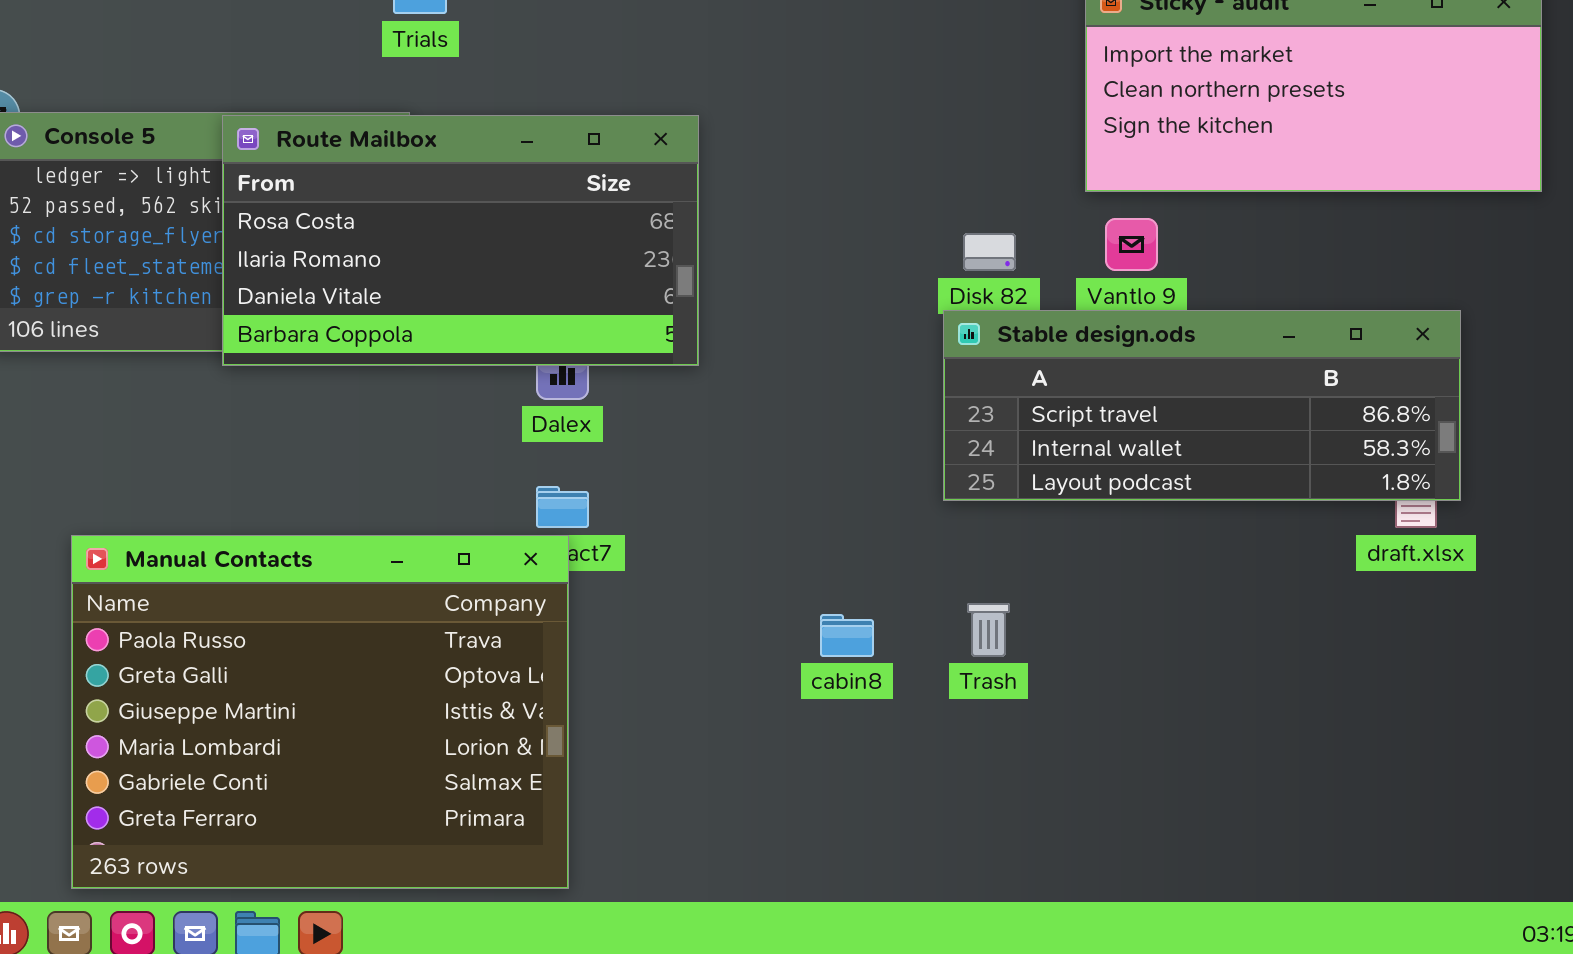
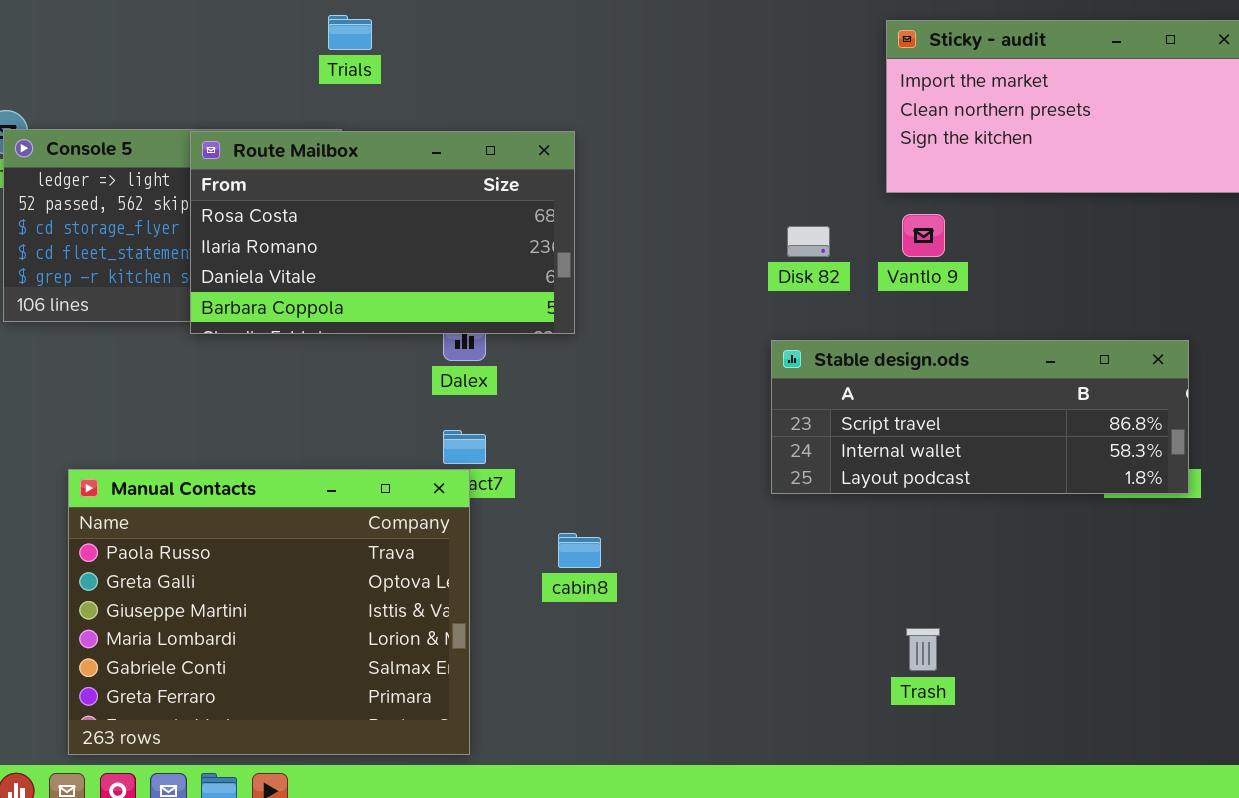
Stable design.ods: [943,310,1461,501] -> [771,340,1189,494], moved
Trash: [967,603,1010,657] -> [906,628,940,671], moved
cabin8: [820,614,874,657] -> [558,533,601,568], moved

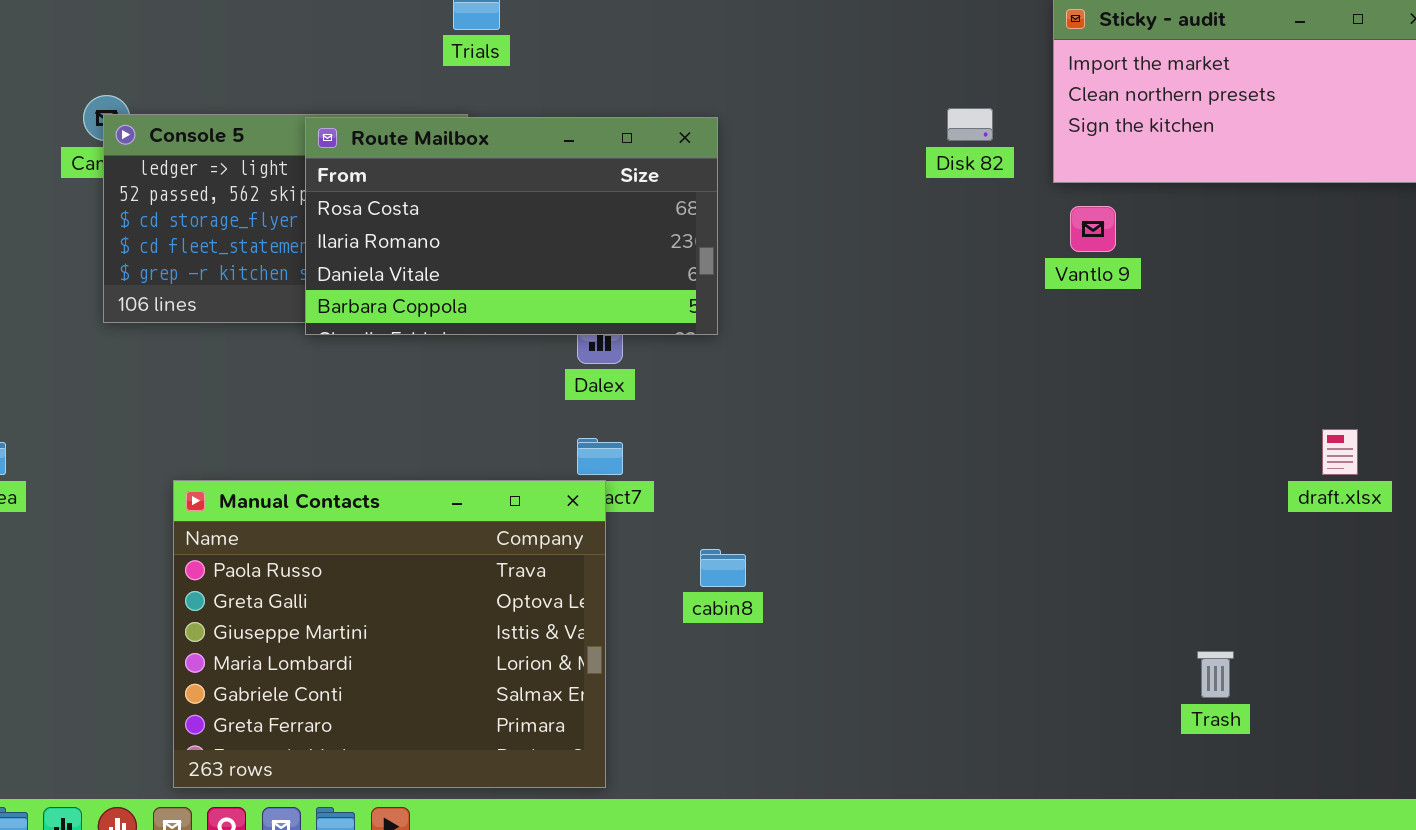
Disk 82: [787,226,830,257] -> [947,108,993,141], moved
Stable design.ods: [771,340,1189,494] -> none, closed
Trash: [906,628,940,671] -> [1197,651,1234,698], moved

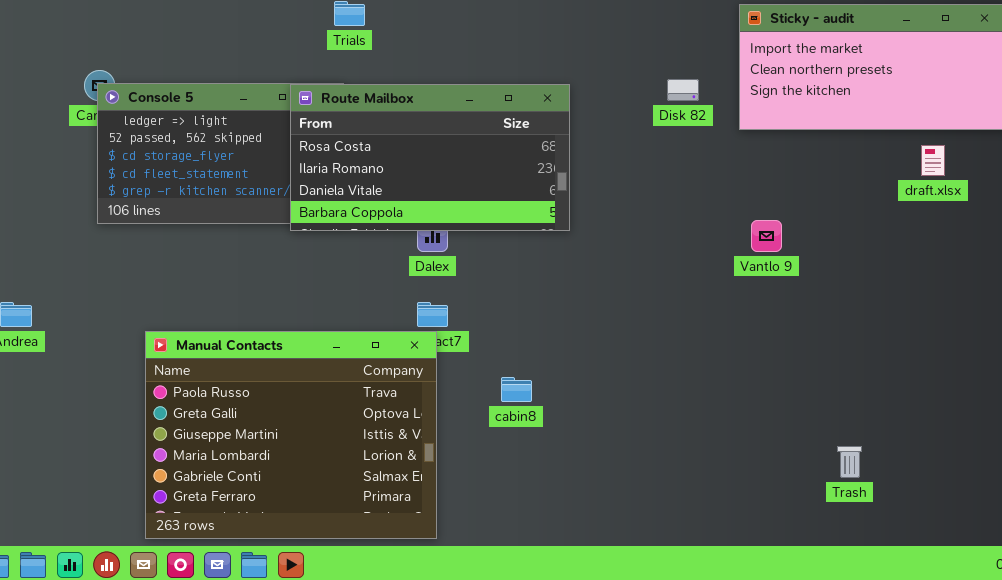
Route Mailbox: [305,117,718,335] -> [290,84,570,231], moved
Vantlo 9: [1070,206,1116,252] -> [751,220,782,252], moved
draft.xlsx: [1322,429,1358,475] -> [921,145,945,176], moved

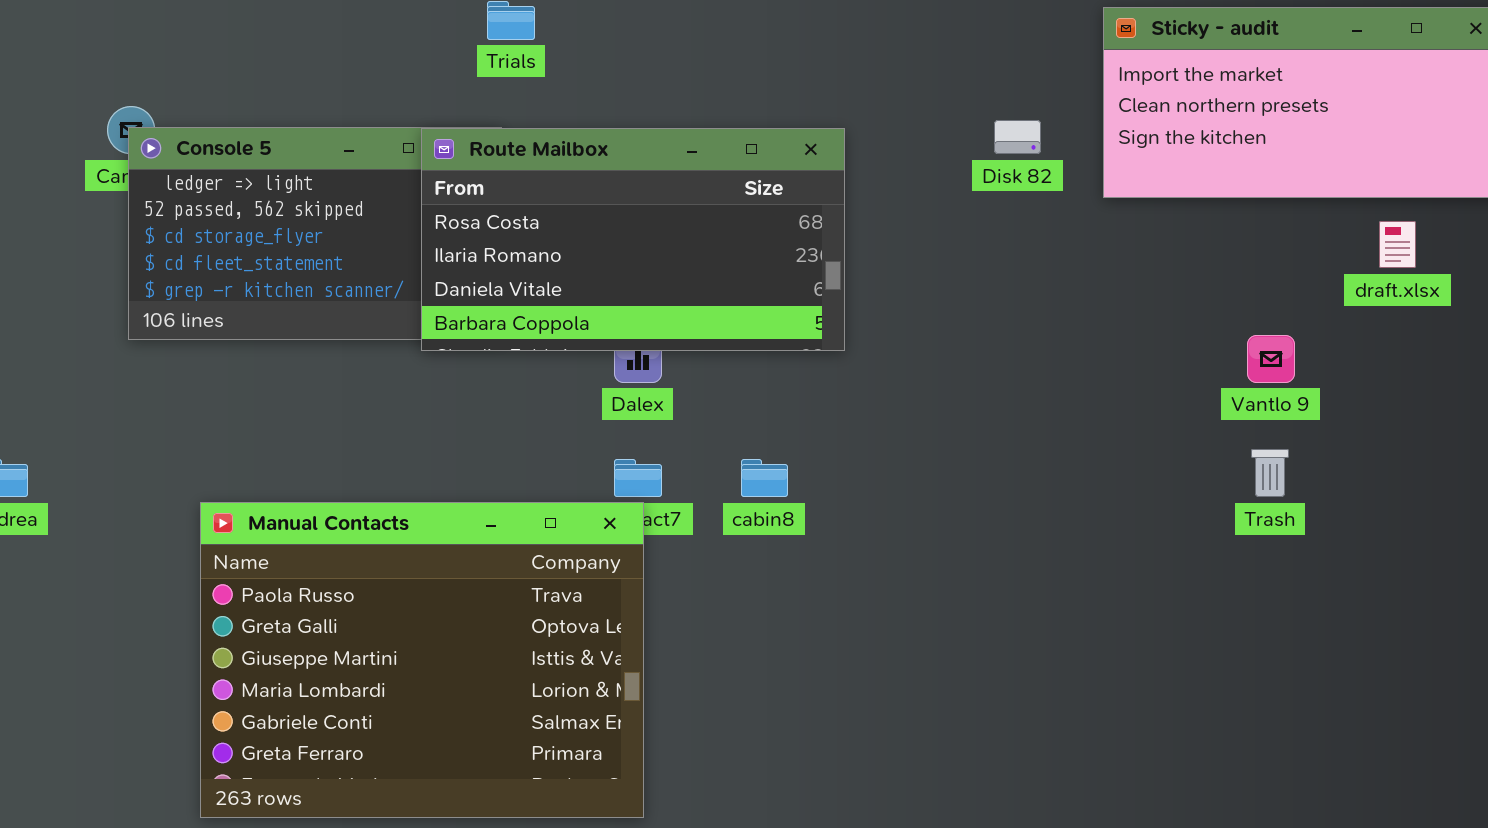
Vantlo 9: [751,220,782,252] -> [1247,335,1295,383], moved
cabin8: [501,377,532,402] -> [741,459,788,497], moved
Trash: [837,446,862,478] -> [1251,449,1289,497], moved

